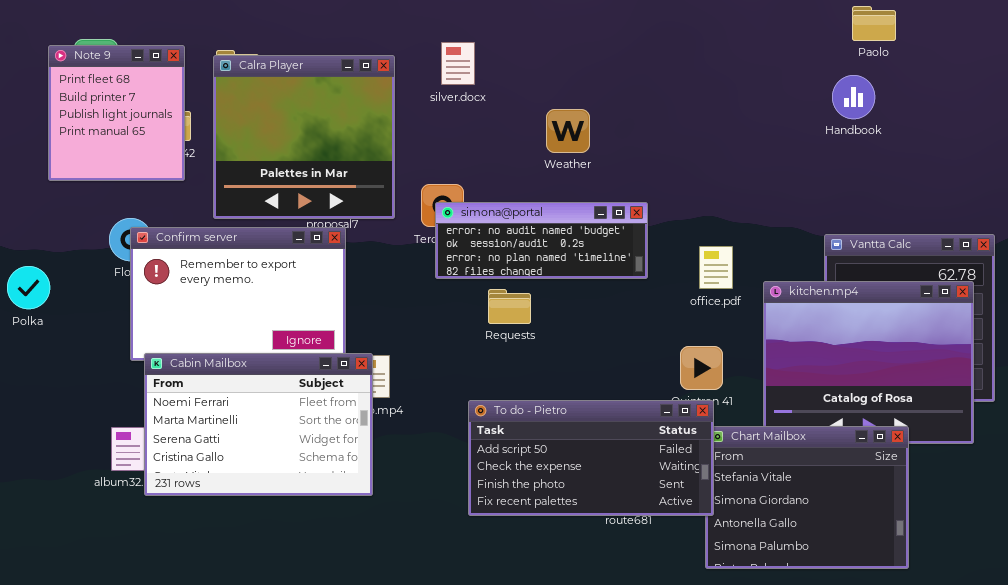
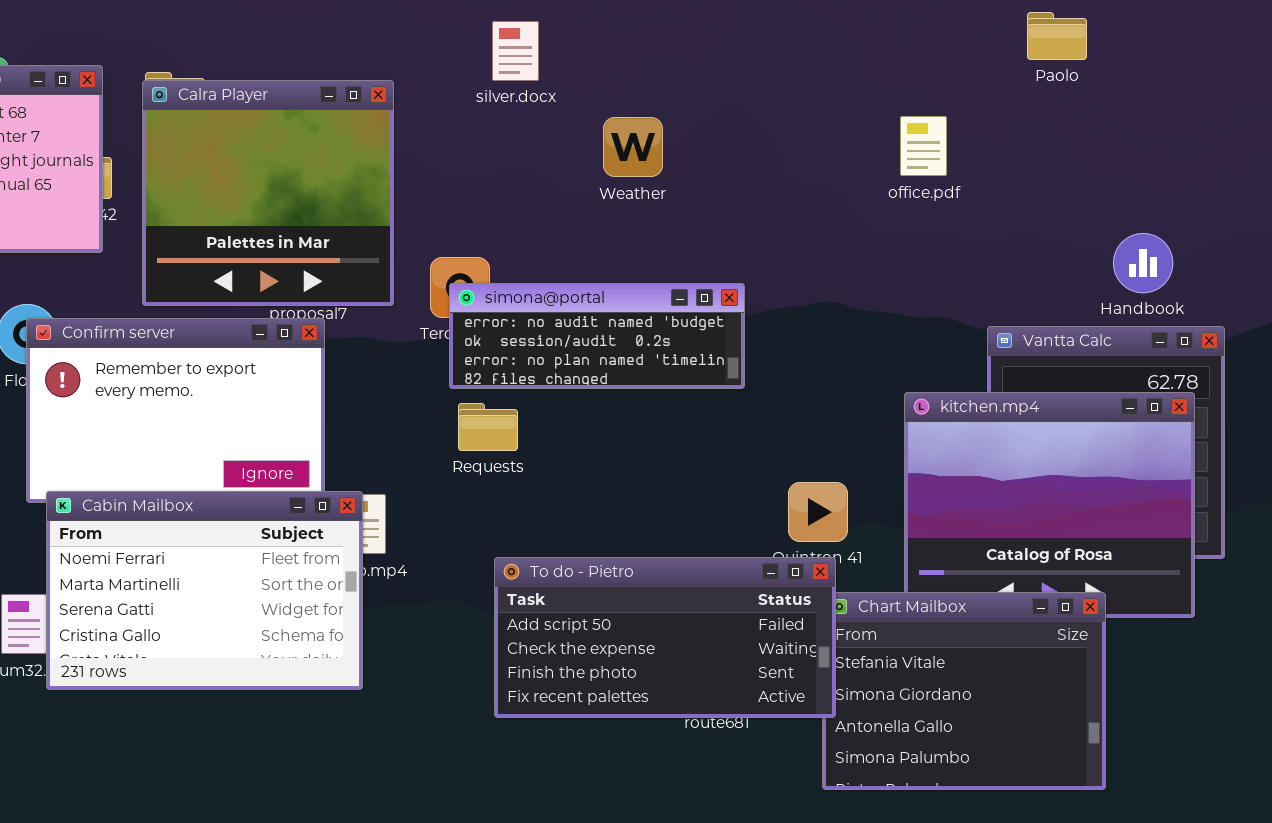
silver.docx: [441,42,475,85] -> [492,21,539,81], moved
Handbook: [832,75,875,119] -> [1113,233,1173,293], moved
Weather: [546,109,590,153] -> [603,117,663,177], moved
office.pdf: [699,246,733,289] -> [900,116,947,176], moved
Requests: [488,289,531,324] -> [458,403,518,451], moved

